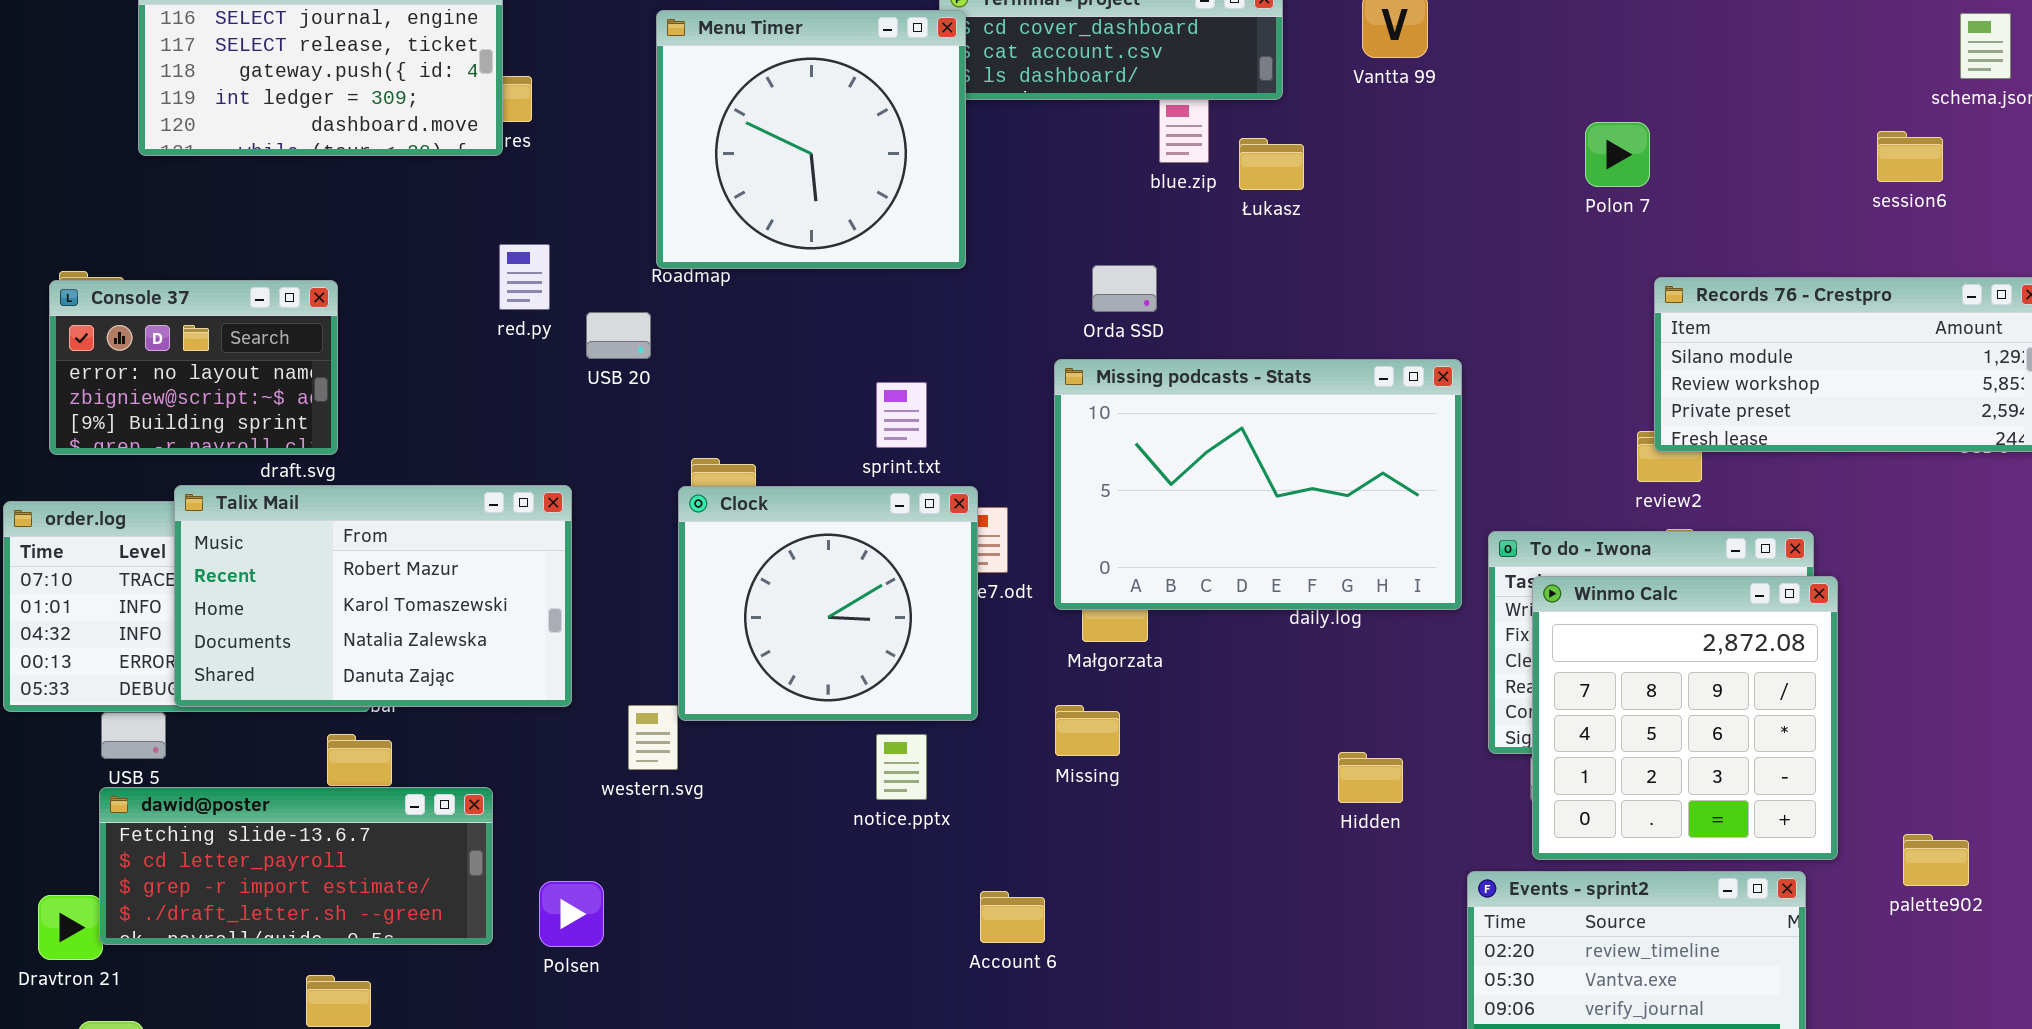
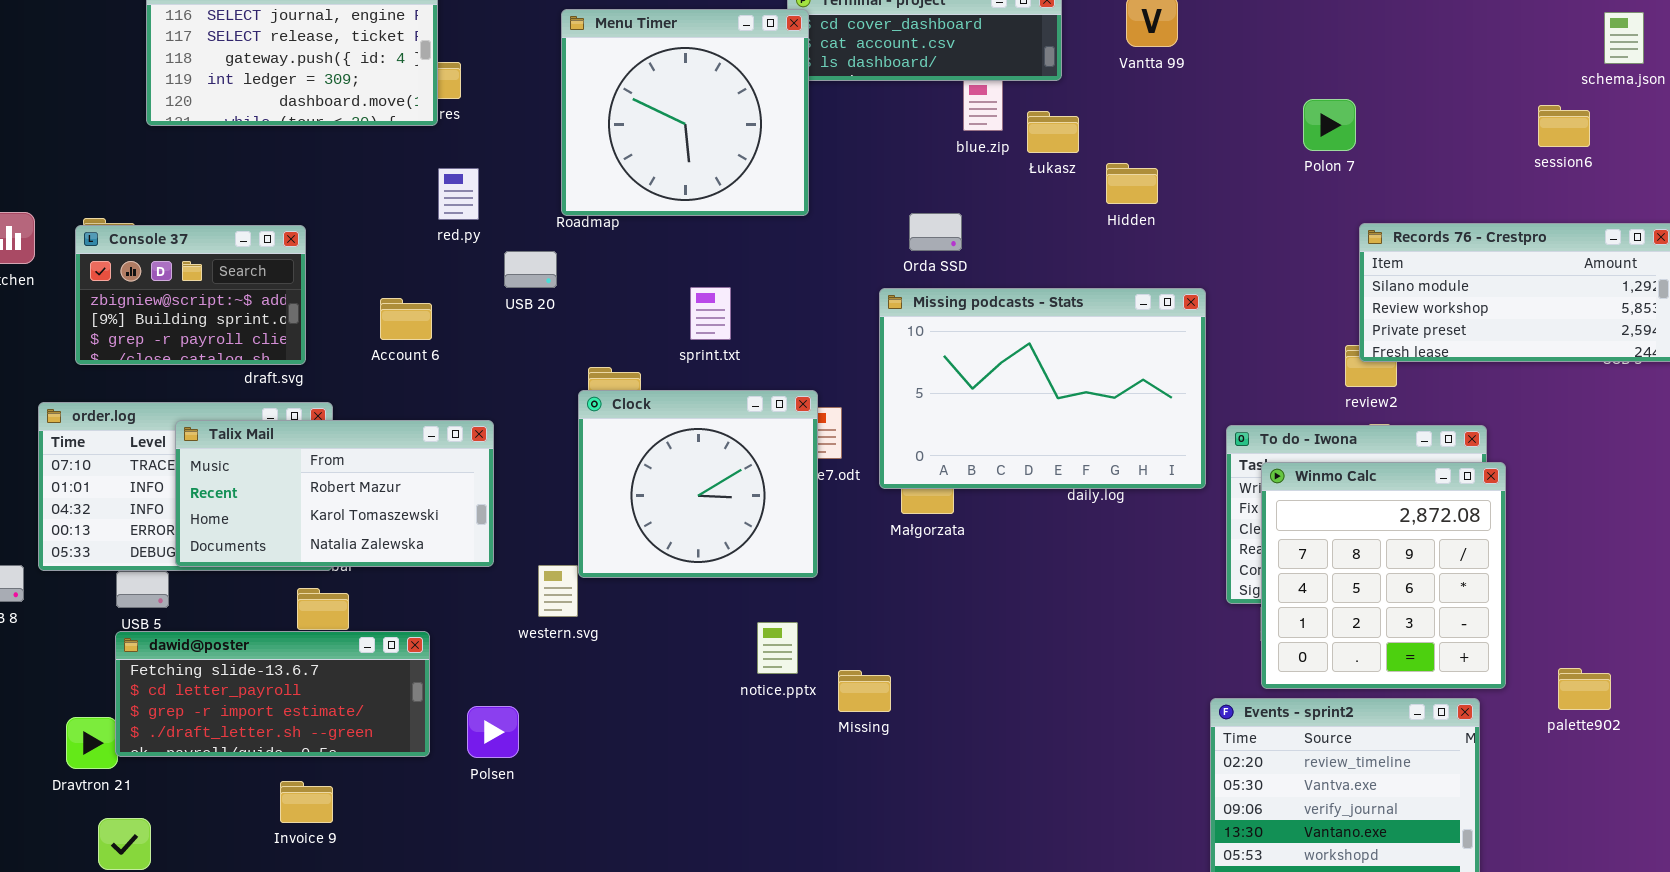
red.py: [499,244,550,310] -> [438,168,479,220], moved
Console 37: [49,280,338,455] -> [75,225,306,365], scrolled down 1 row
sprint.txt: [876,382,927,448] -> [690,287,731,340], moved
Talix Mail: [174,485,572,707] -> [175,420,494,567], resized
Missing: [1055,705,1120,756] -> [838,670,891,712], moved
notice.pptx: [876,734,927,800] -> [757,622,798,674], moved
Hidden: [1338,752,1403,803] -> [1106,163,1158,204], moved
Account 6: [980,891,1045,943] -> [380,298,432,340], moved

